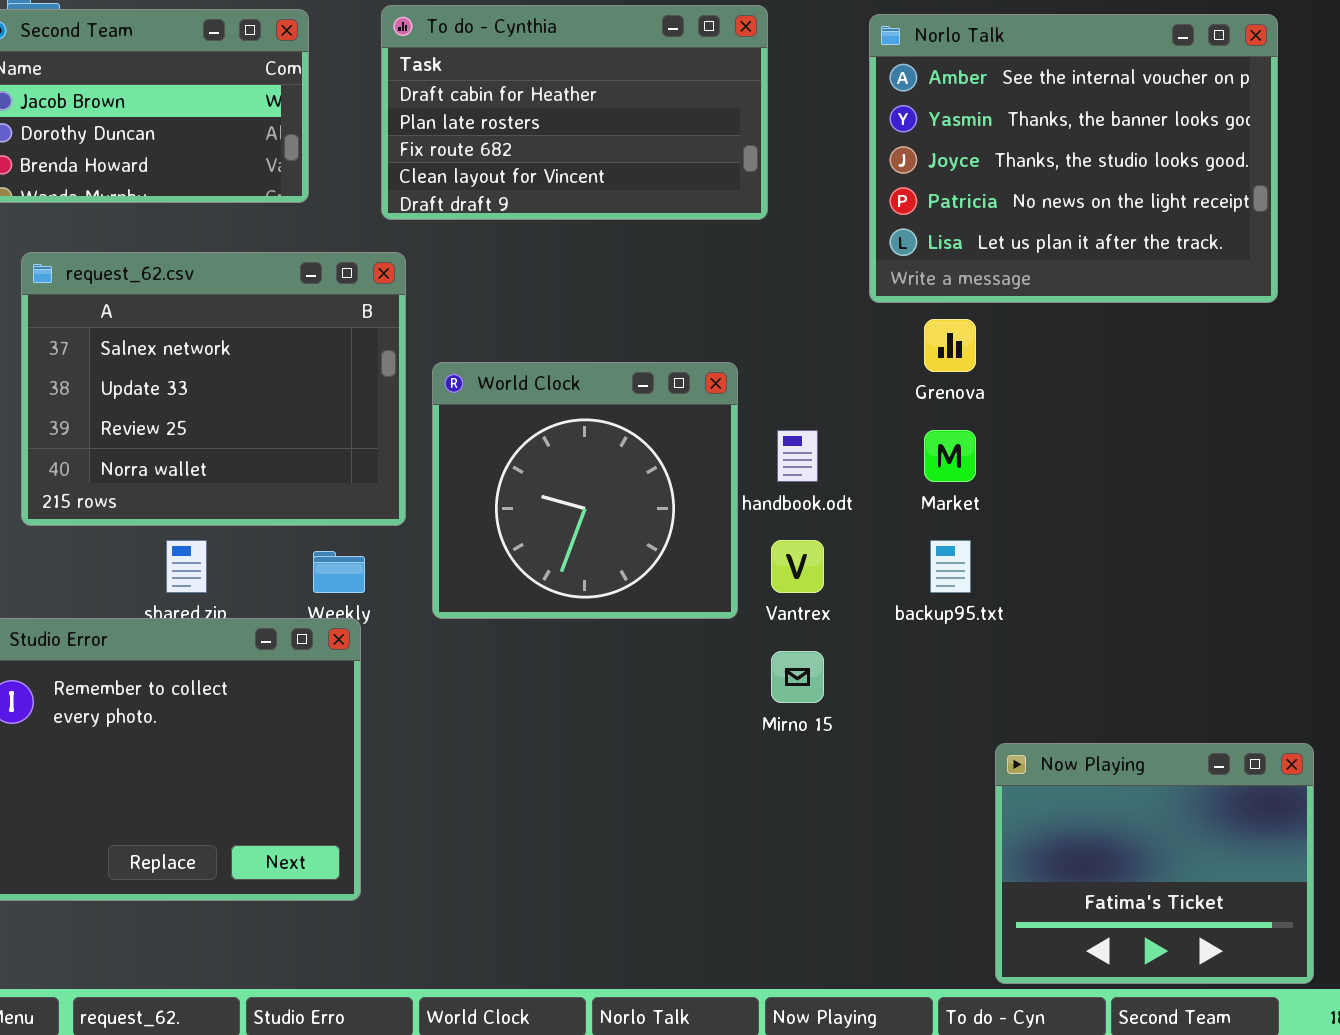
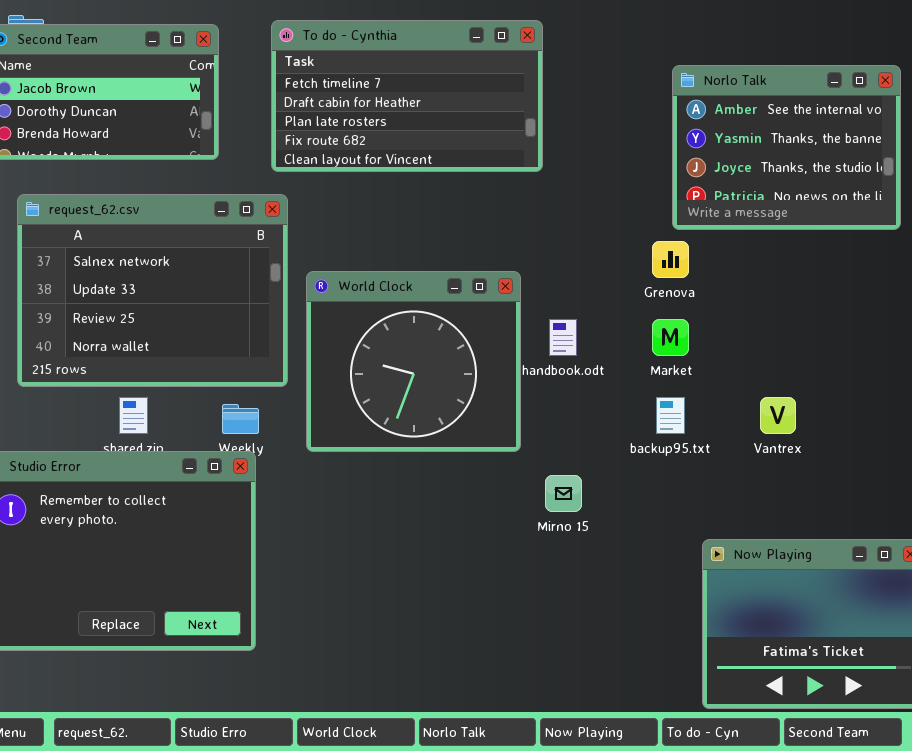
To do - Cynthia: [381,5,768,220] -> [271,20,543,172], scrolled up 1 row
Norlo Talk: [869,14,1278,303] -> [672,65,901,230], resized
Vantrex: [771,540,824,593] -> [760,397,796,434], moved

